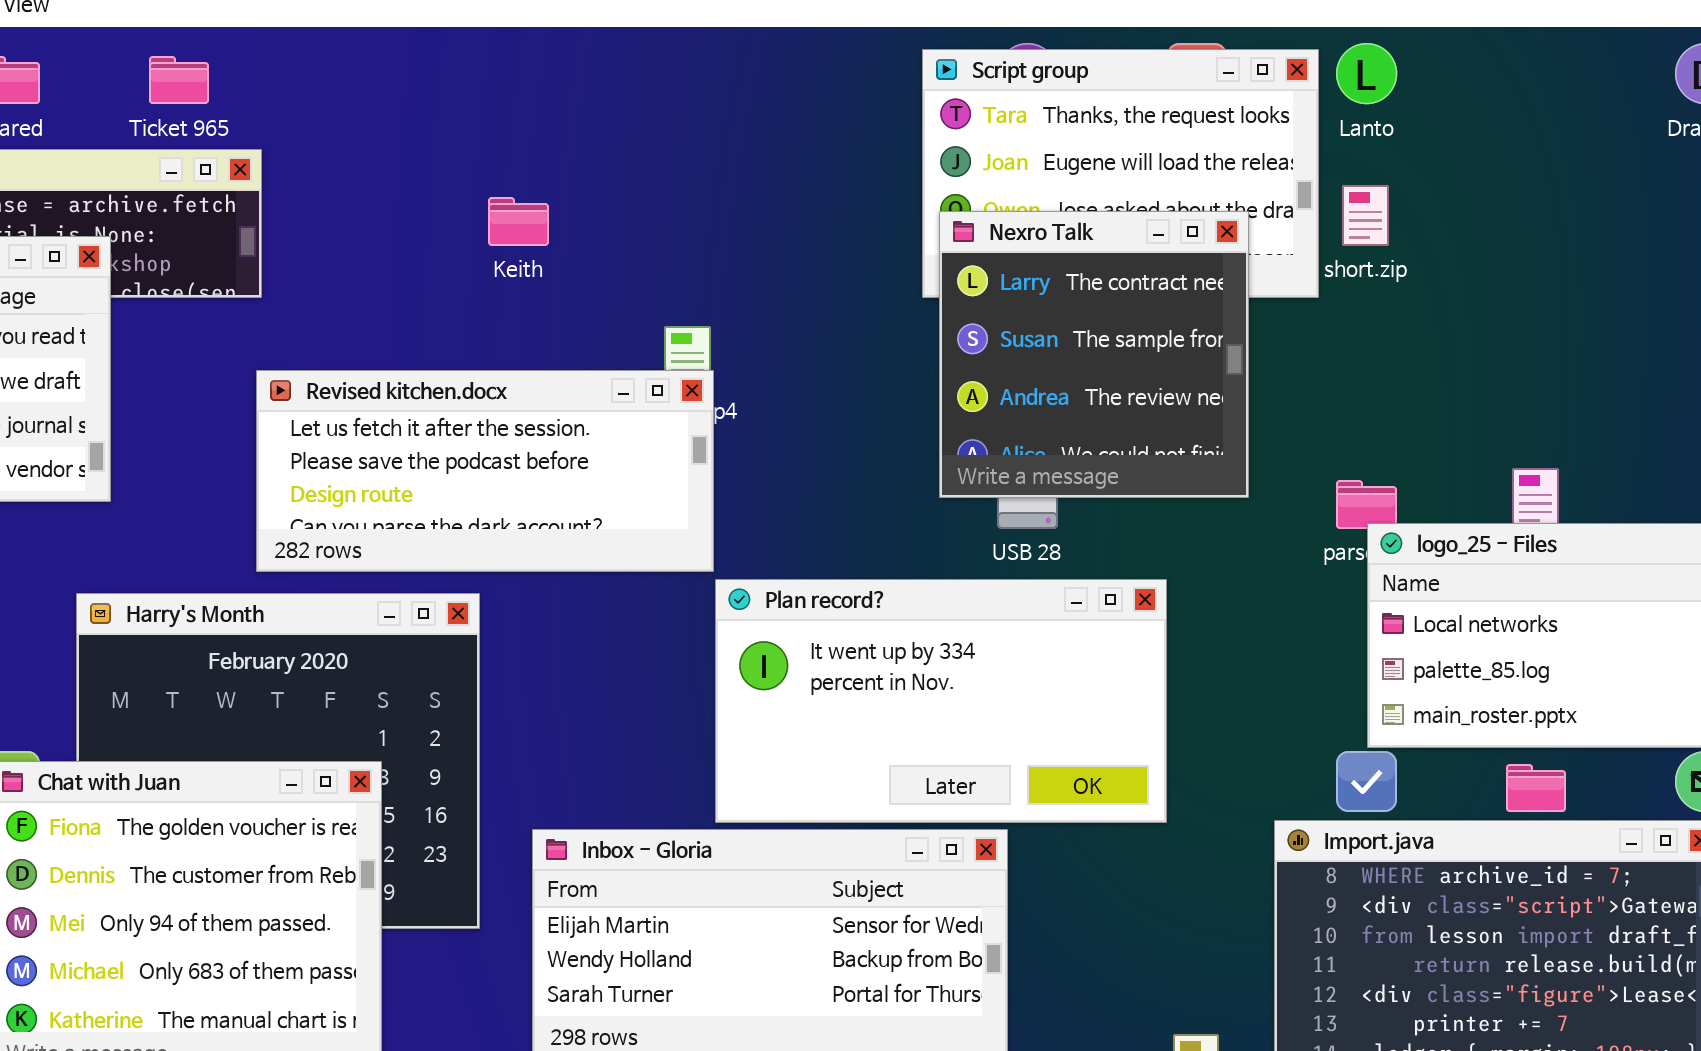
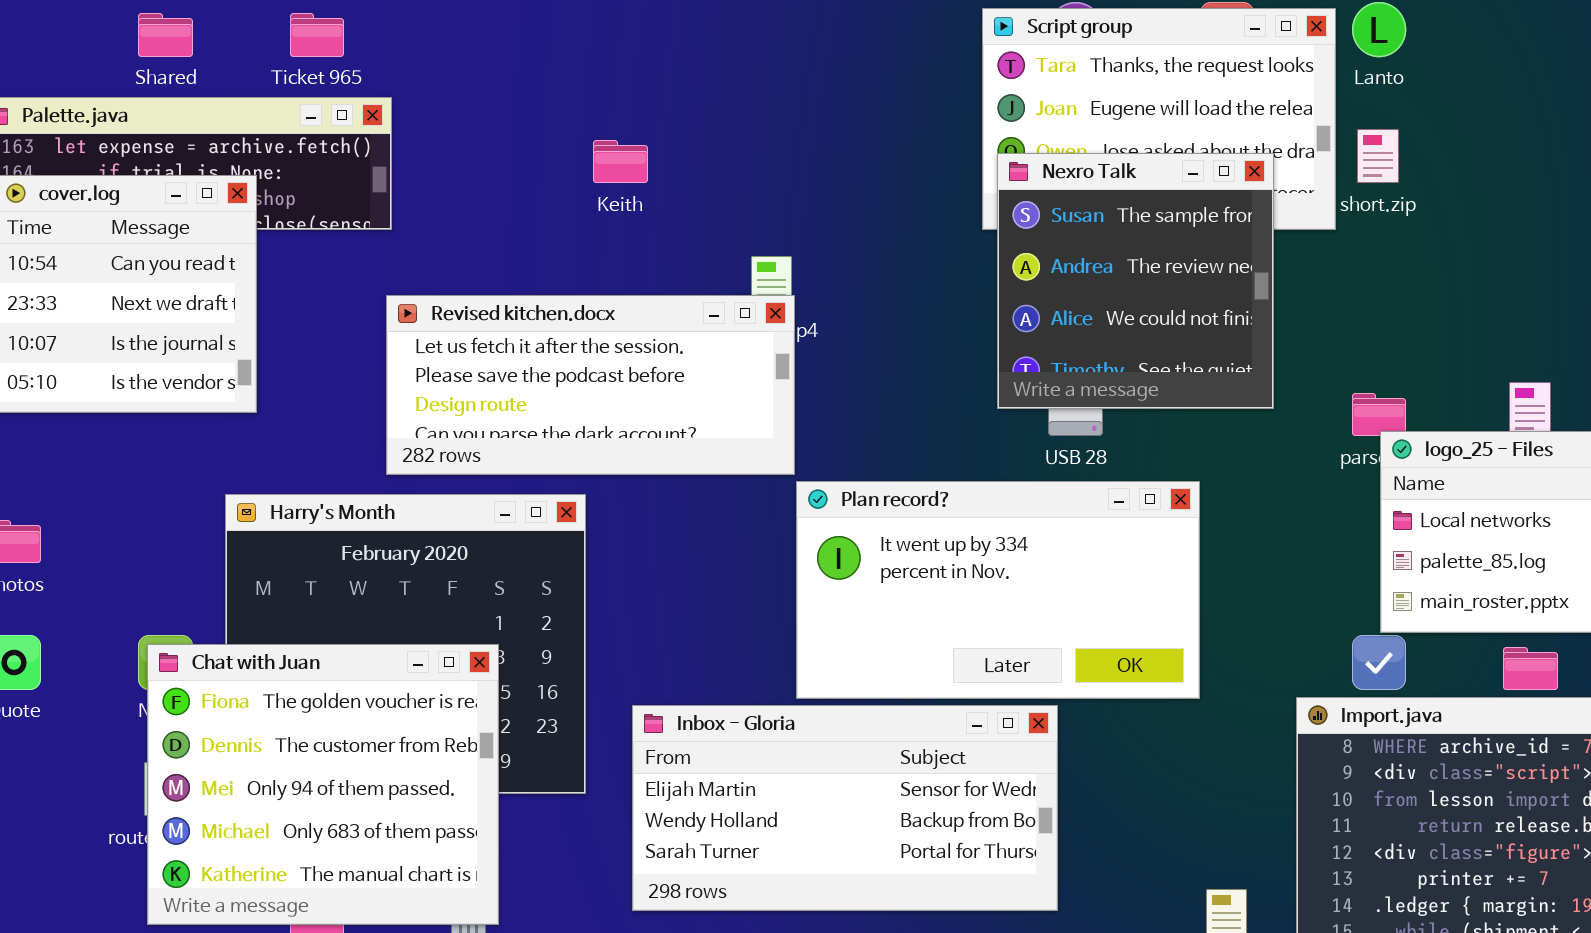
Nexro Talk: [939,211,1249,498] -> [997,153,1274,409], scrolled down 1 row

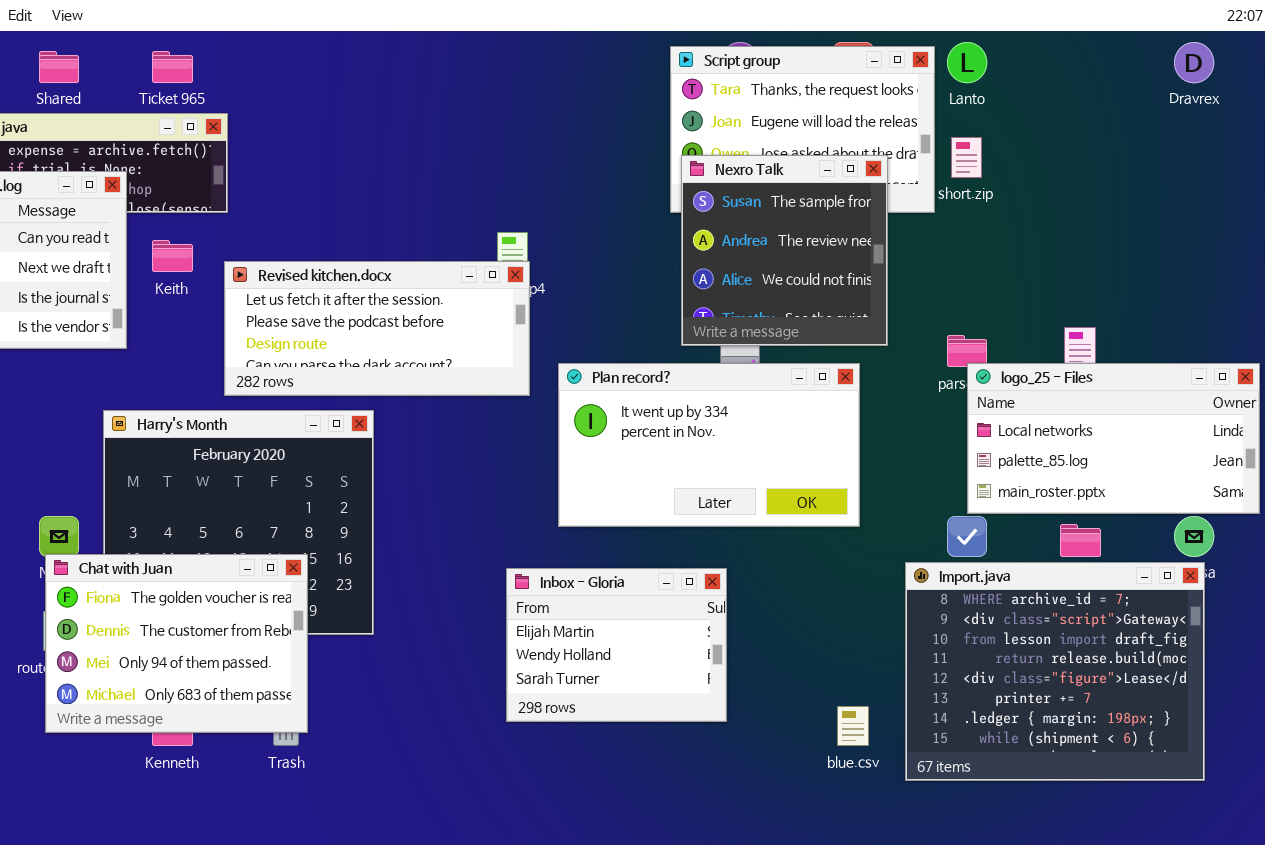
Keith: [593,140,648,183] -> [152,240,193,272], moved
Plan record?: [796,481,1200,699] -> [558,363,860,527], moved
Chat with Juan: [147,644,499,925] -> [45,554,308,733], resized
Inbox - Gloria: [632,705,1058,911] -> [506,568,727,722], resized

